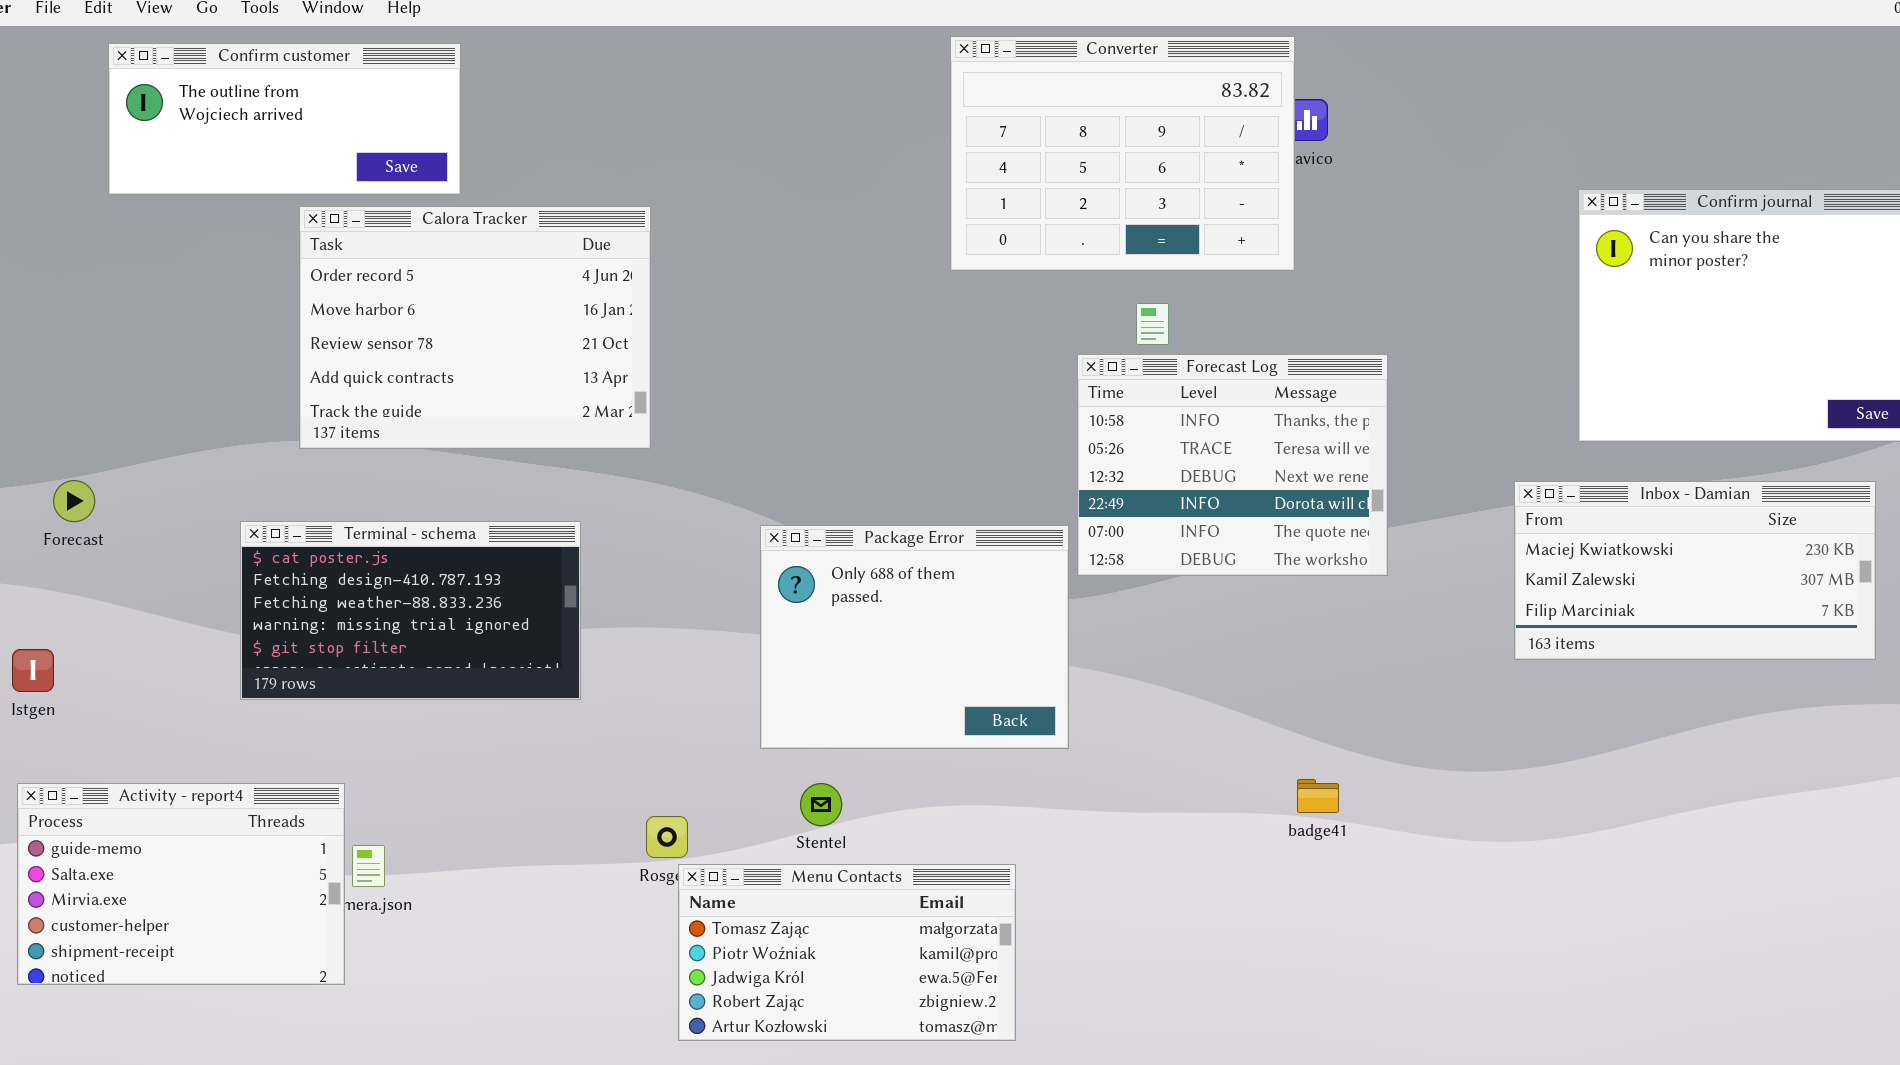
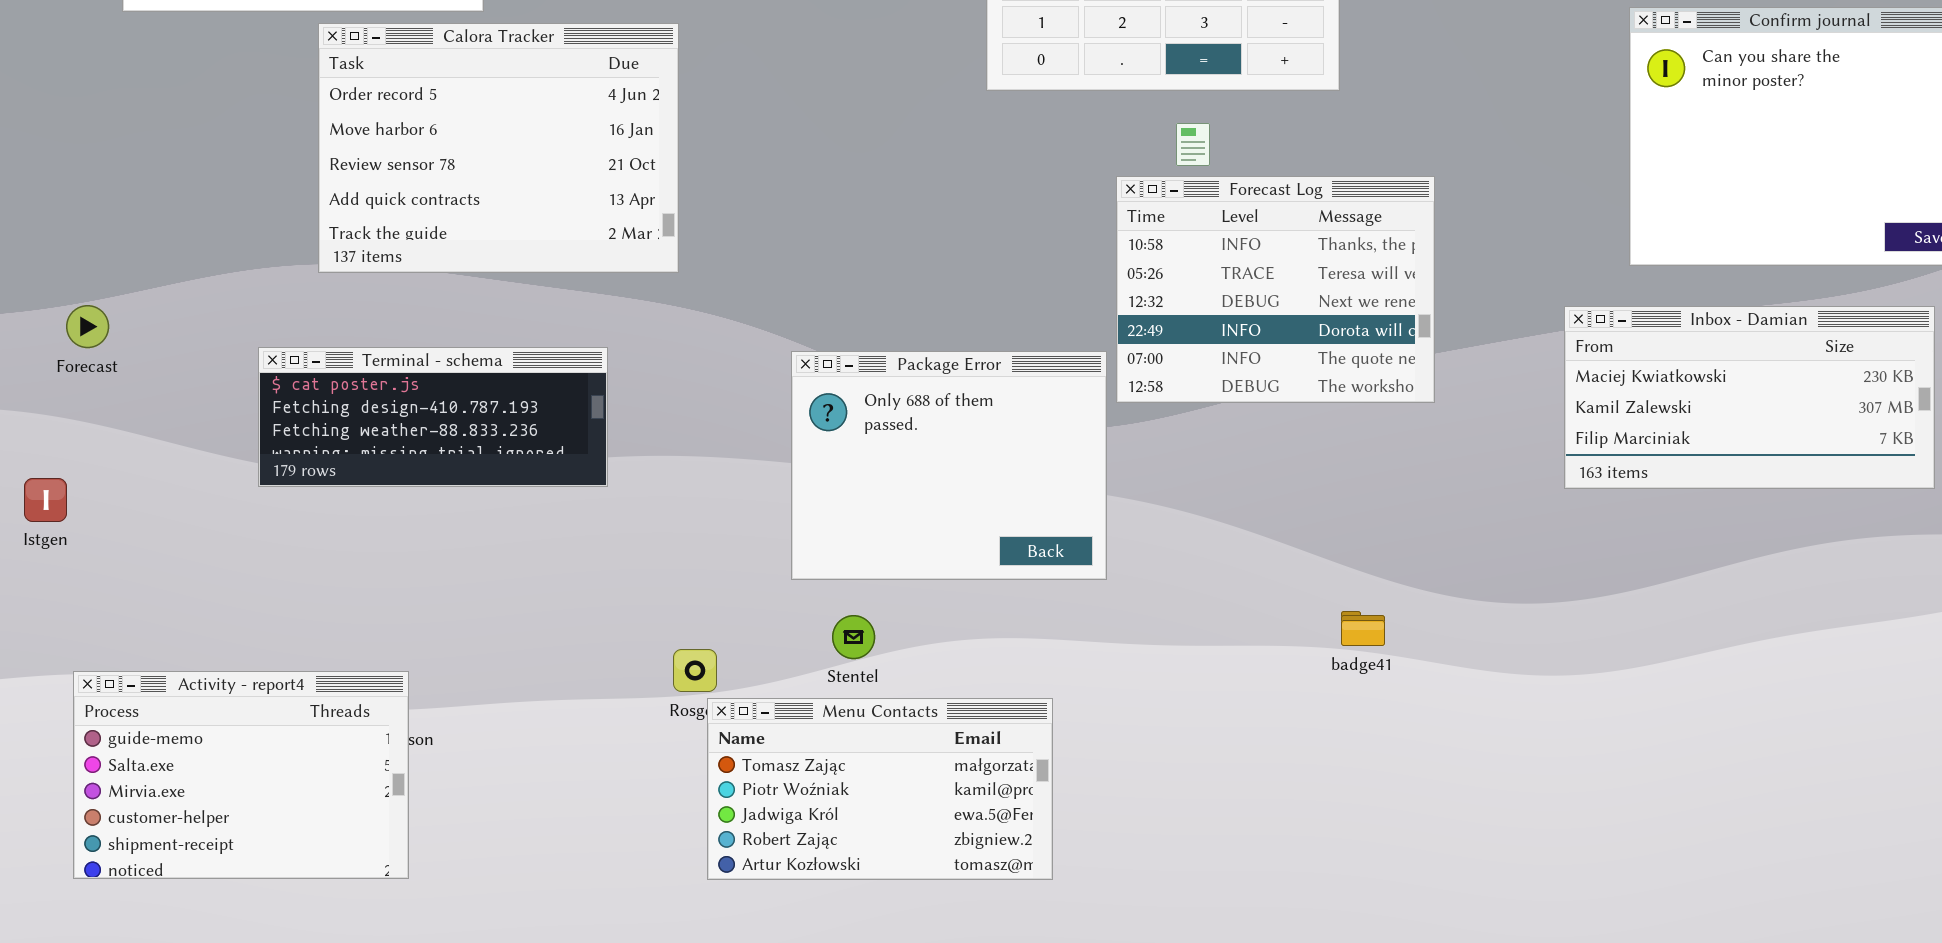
Terminal - schema: [240,521,581,700] -> [258,347,608,487], resized
Activity - report4: [17,783,345,985] -> [73,671,409,879], moved

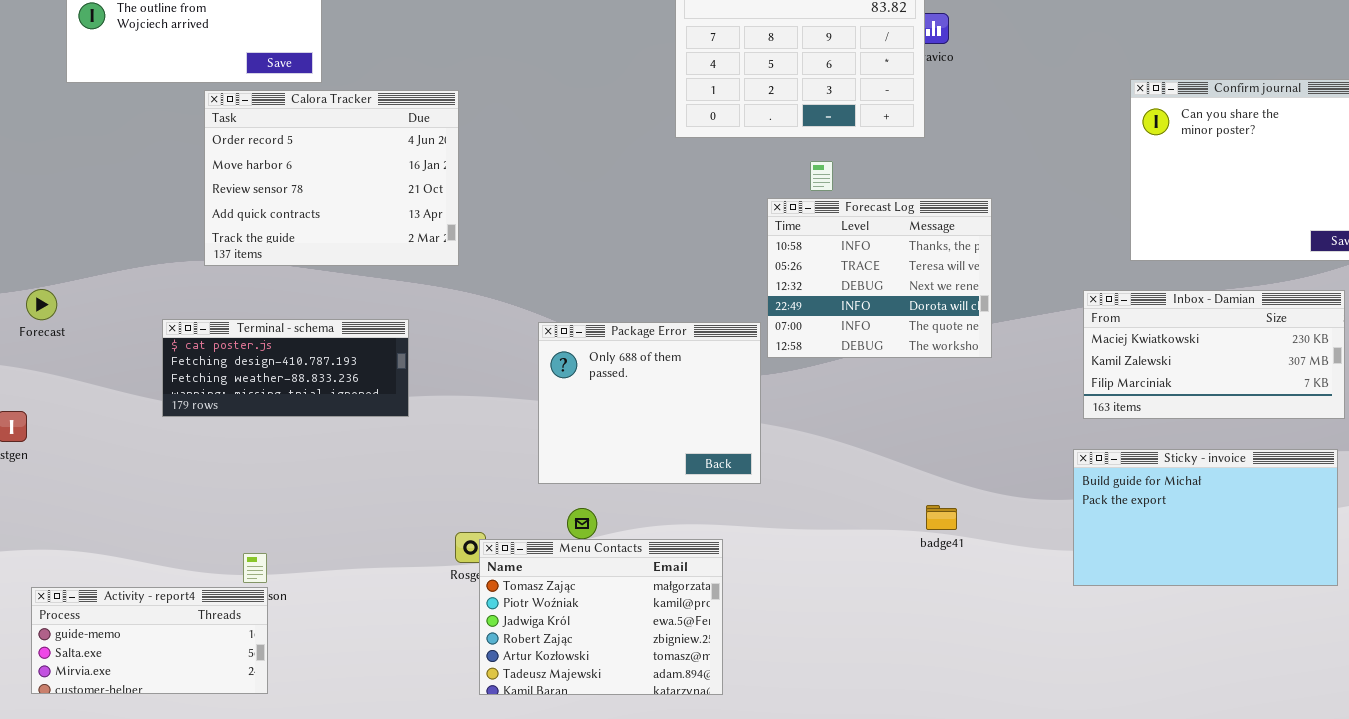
Sticky - invoice: none -> [1073,449,1338,586], opened
Activity - report4: [73,671,409,879] -> [31,587,268,694], resized
Menu Contacts: [707,698,1053,880] -> [479,539,723,695], resized

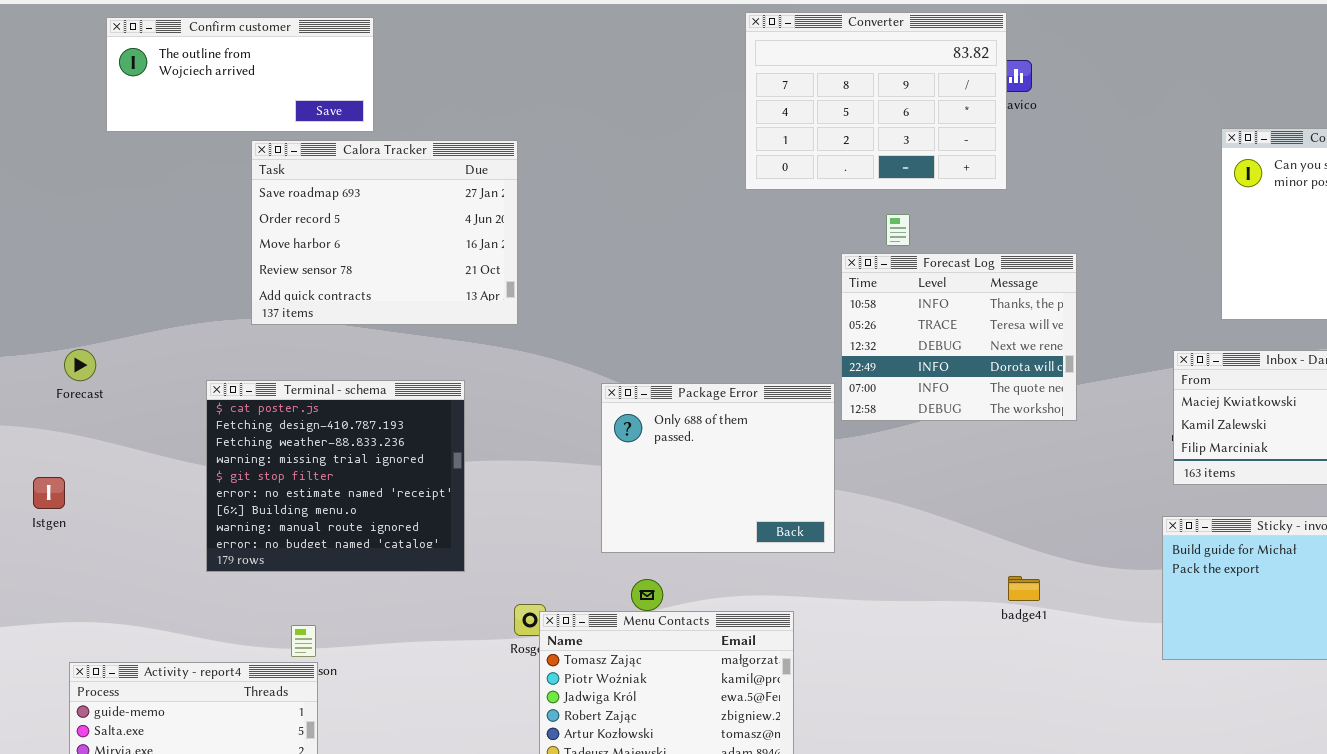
Calora Tracker: [204,90,459,266] -> [251,140,518,325], scrolled up 1 row
Terminal - schema: [162,319,409,417] -> [206,380,465,572], resized

